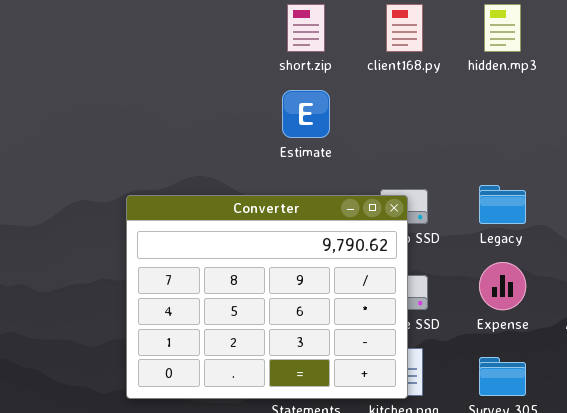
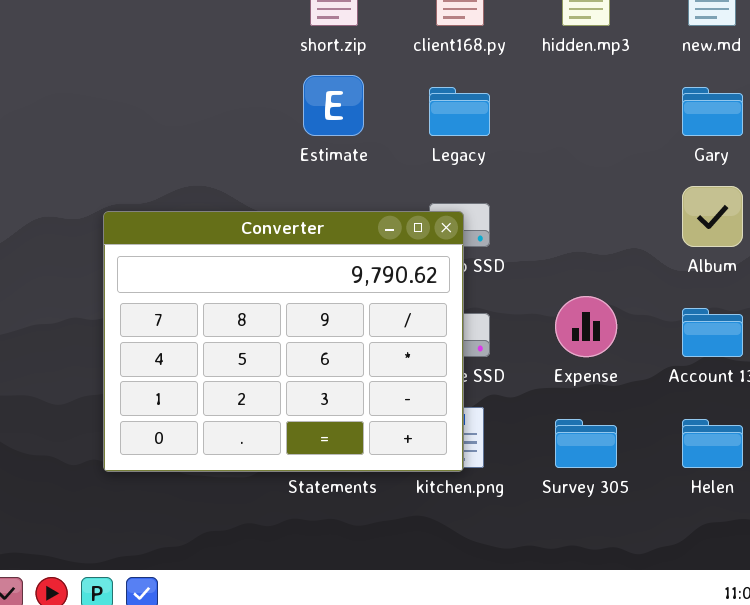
Legacy: [479,185,526,224] -> [429,87,490,136], moved

